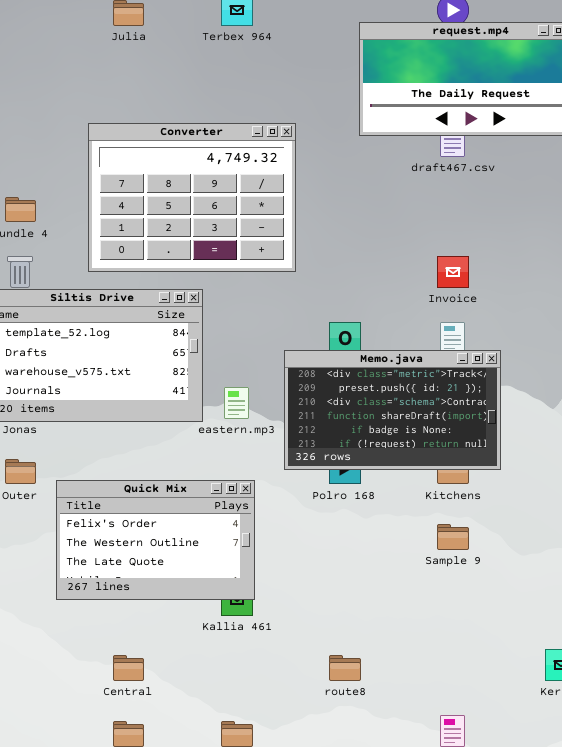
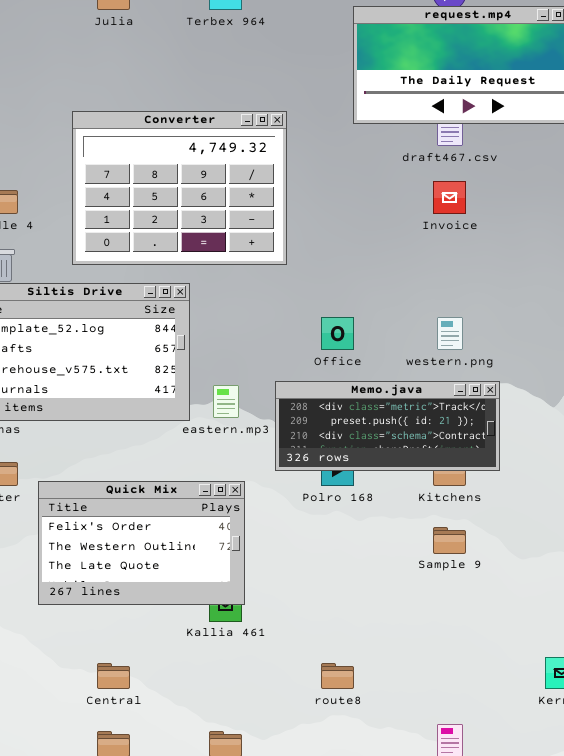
Invoice: [437,256,469,288] -> [433,181,466,214], moved
Memo.java: [284,350,501,470] -> [275,381,500,471], resized

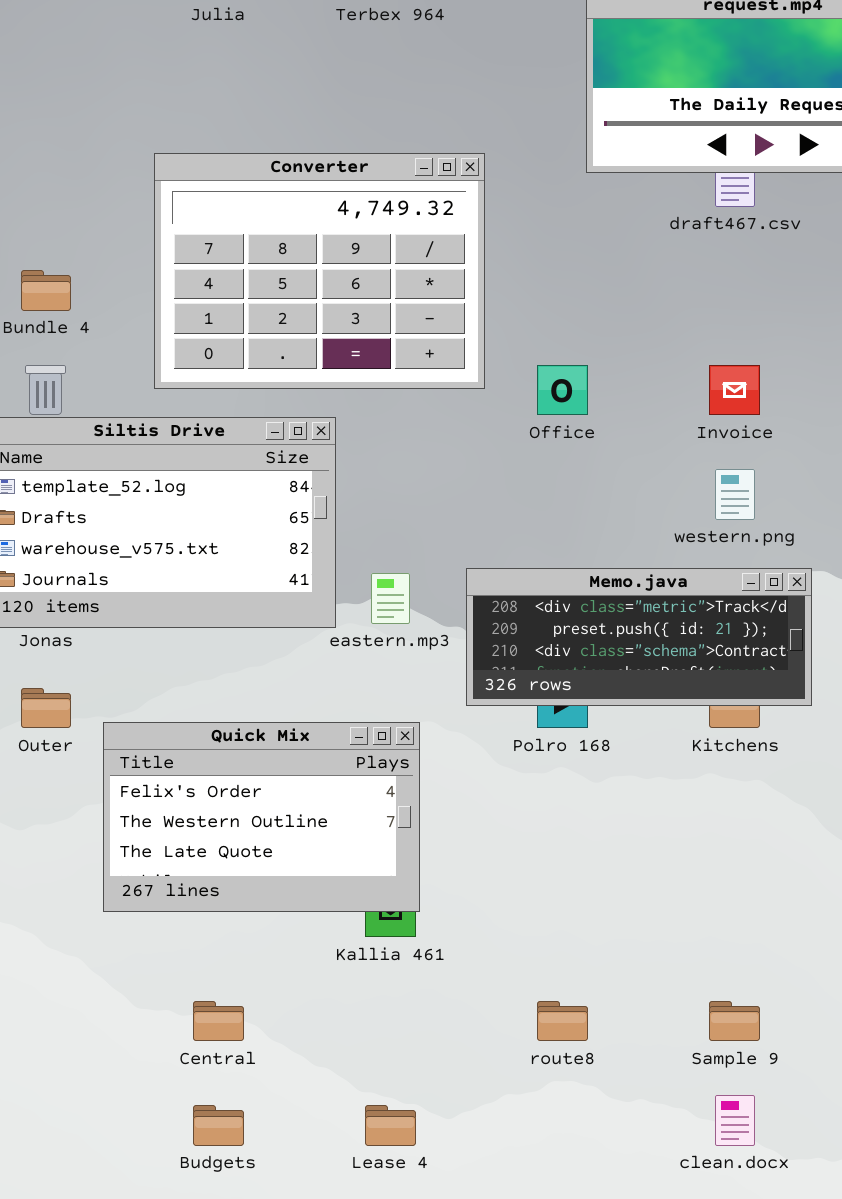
Invoice: [433,181,466,214] -> [709,365,760,415], moved
Office: [321,317,354,350] -> [537,365,588,415], moved
Sample 9: [433,527,466,554] -> [709,1001,760,1041], moved

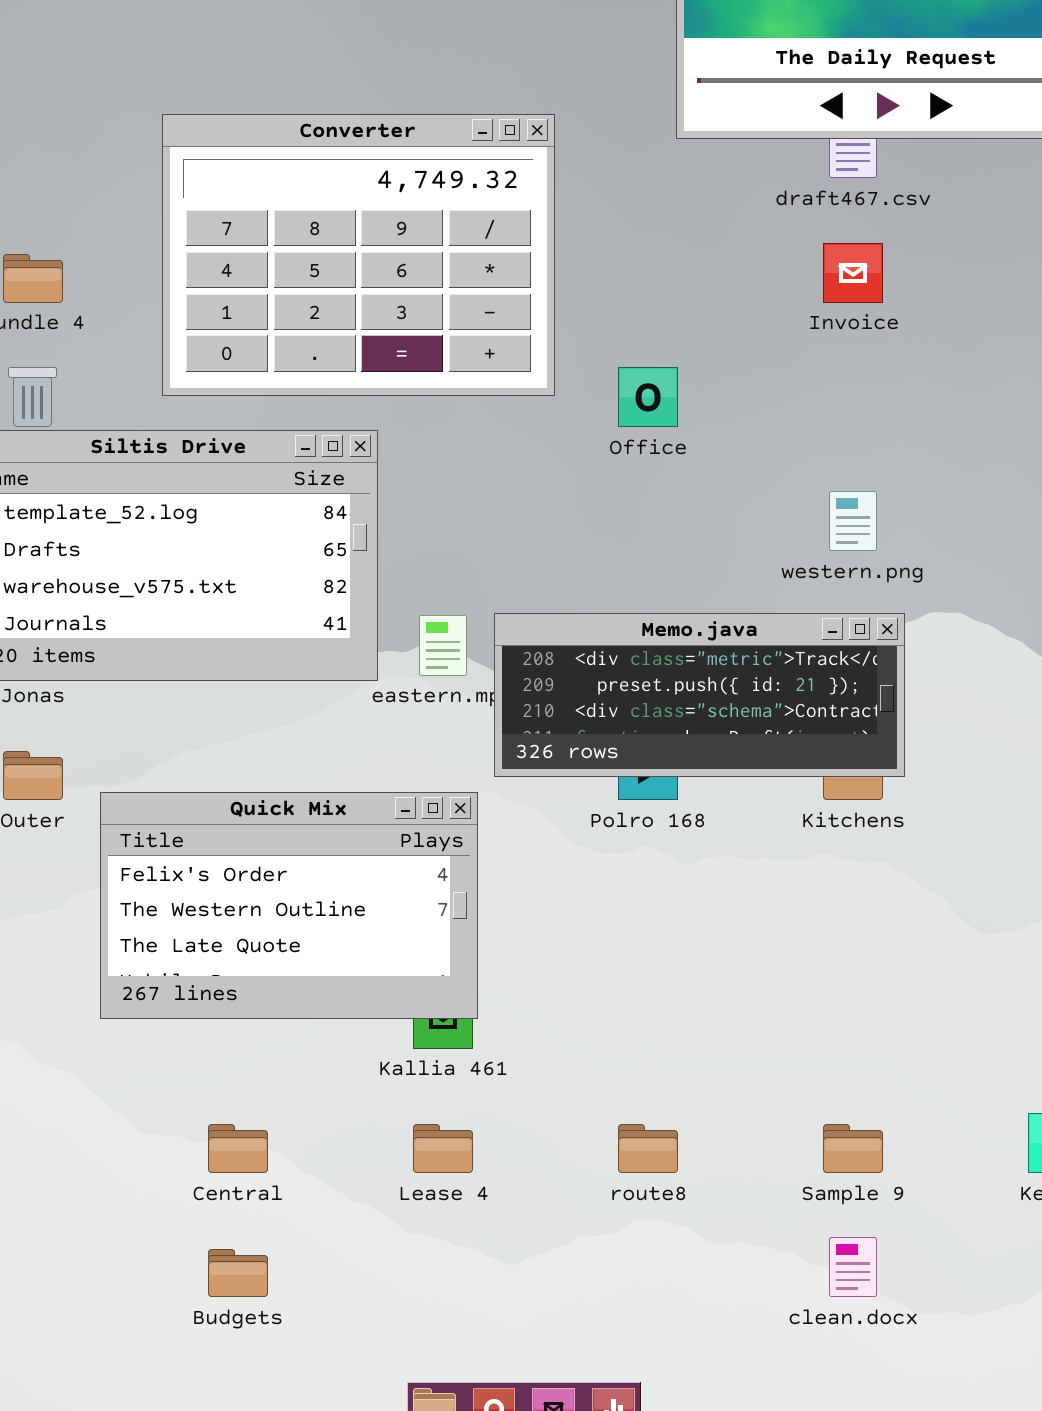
Invoice: [709,365,760,415] -> [823,243,883,303], moved
Memo.java: [466,568,812,706] -> [494,613,905,777], moved
Lease 4: [365,1105,416,1146] -> [413,1124,473,1173], moved

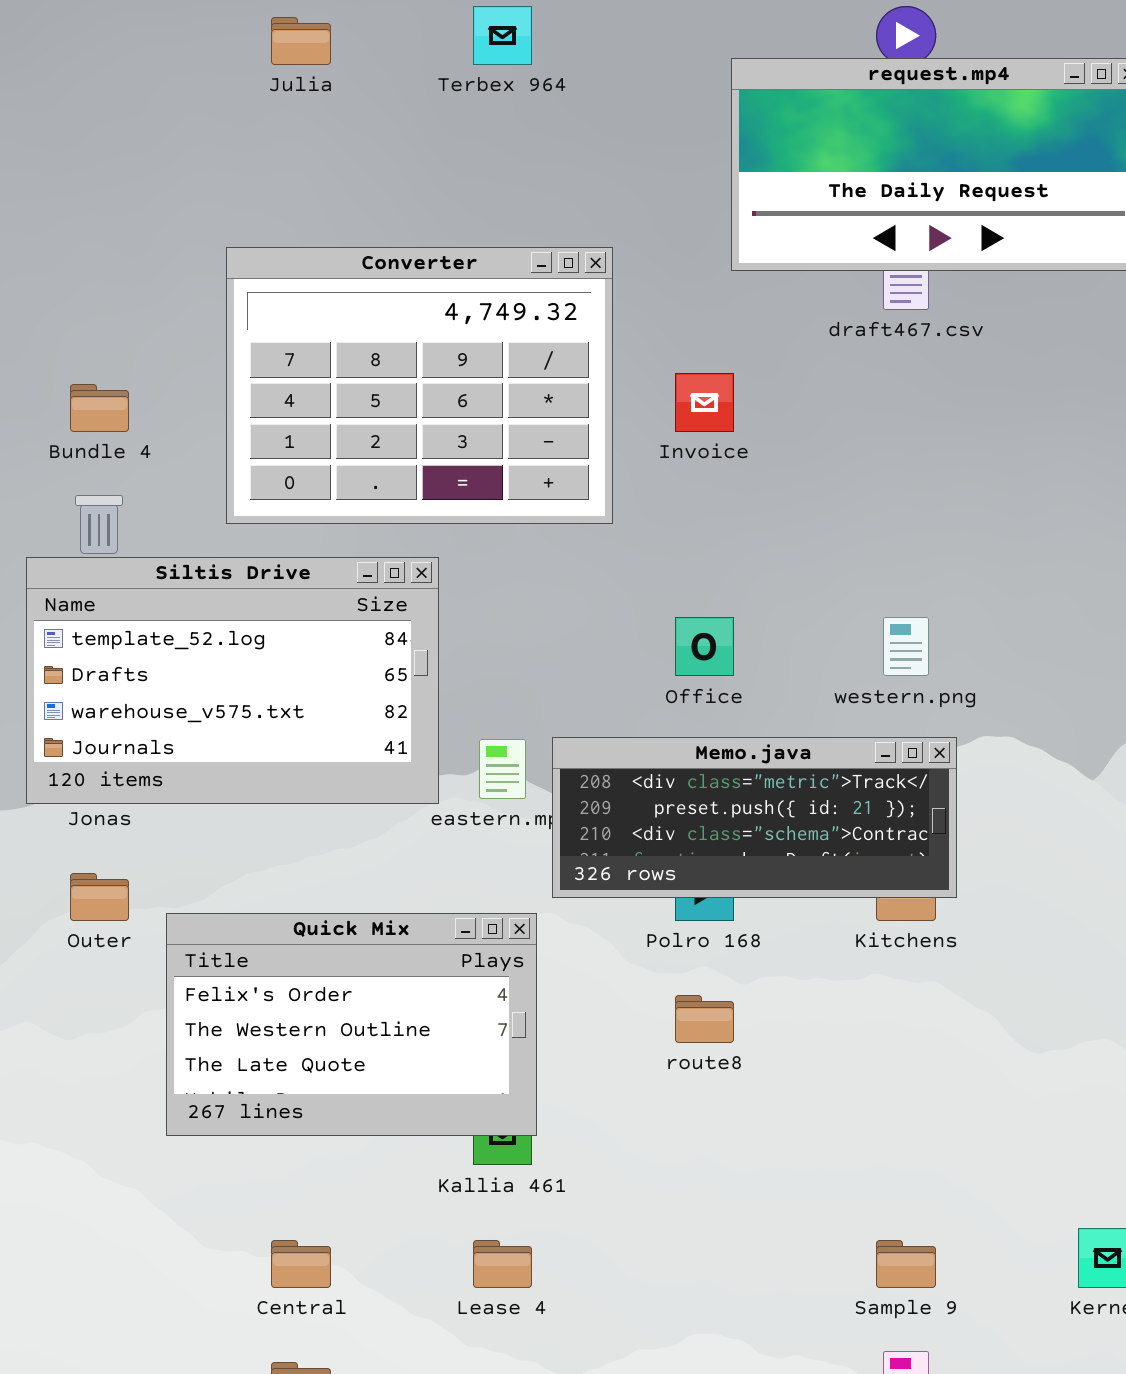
Invoice: [823,243,883,303] -> [675,373,734,432], moved
Office: [618,367,678,427] -> [675,617,734,676], moved
route8: [618,1124,678,1173] -> [675,995,734,1043], moved

